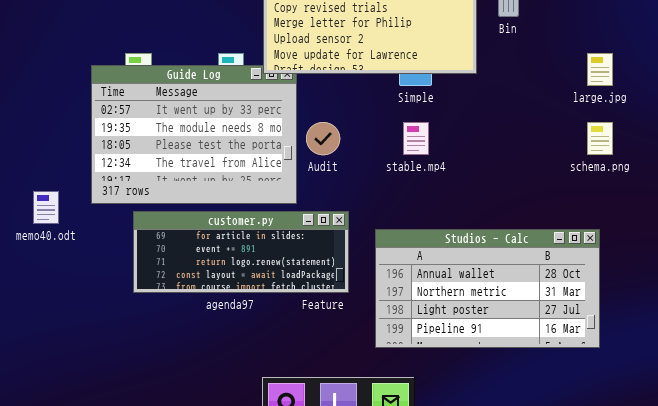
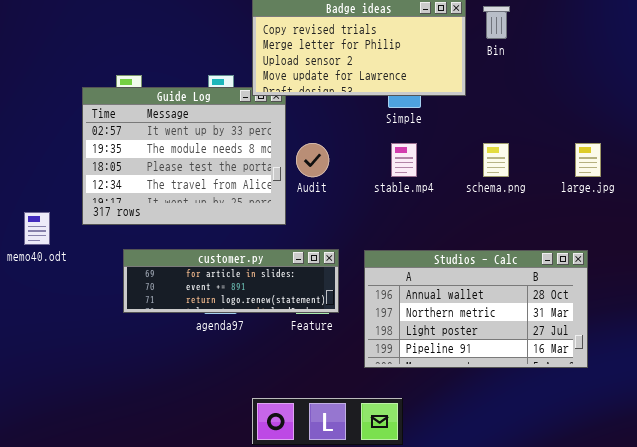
large.jpg: [587,53,613,86] -> [575,143,601,177], moved
schema.png: [587,122,613,155] -> [483,143,509,177], moved
customer.py: [133,211,349,293] -> [123,249,339,313], resized

